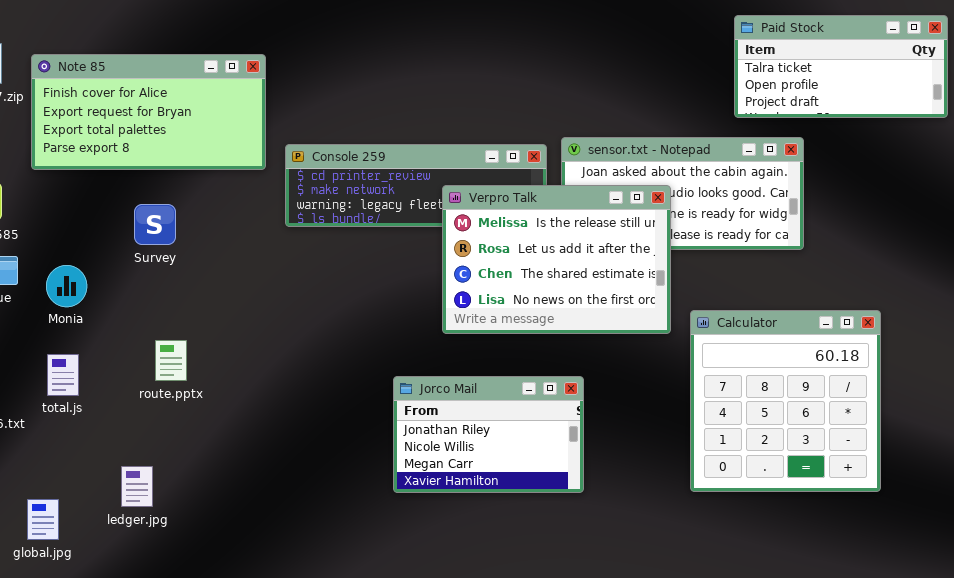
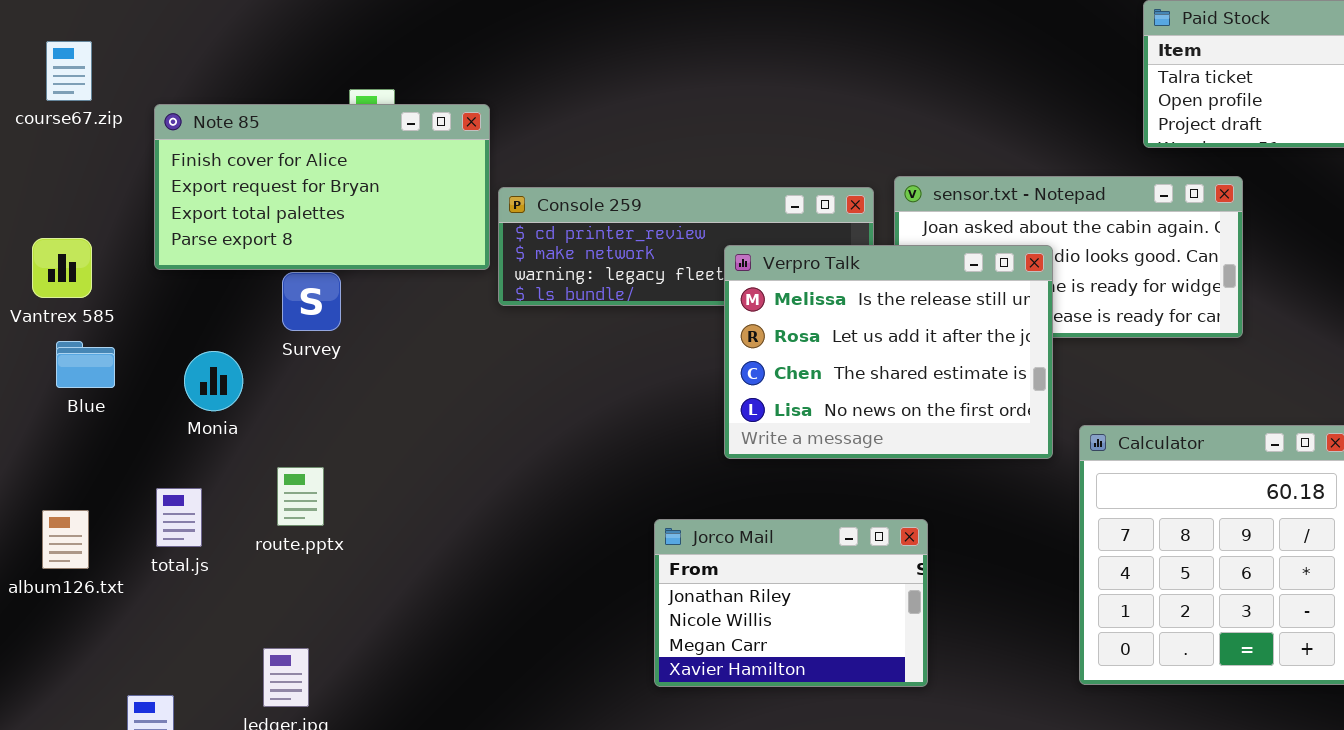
Note 85: [31,54,266,170] -> [154,104,490,270], moved
Monia: [46,265,87,307] -> [184,351,243,411], moved
route.pptx: [155,340,187,381] -> [277,467,324,526], moved

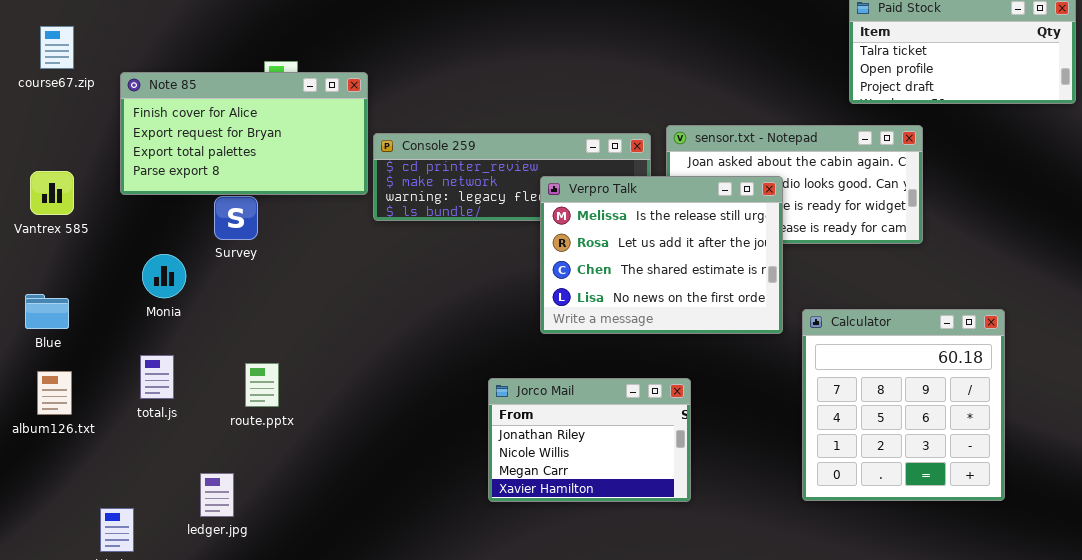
Blue: [56,341,115,388] -> [25,294,69,329], moved
route.pptx: [277,467,324,526] -> [245,363,279,407], moved
total.js: [156,488,202,547] -> [140,355,174,399], moved

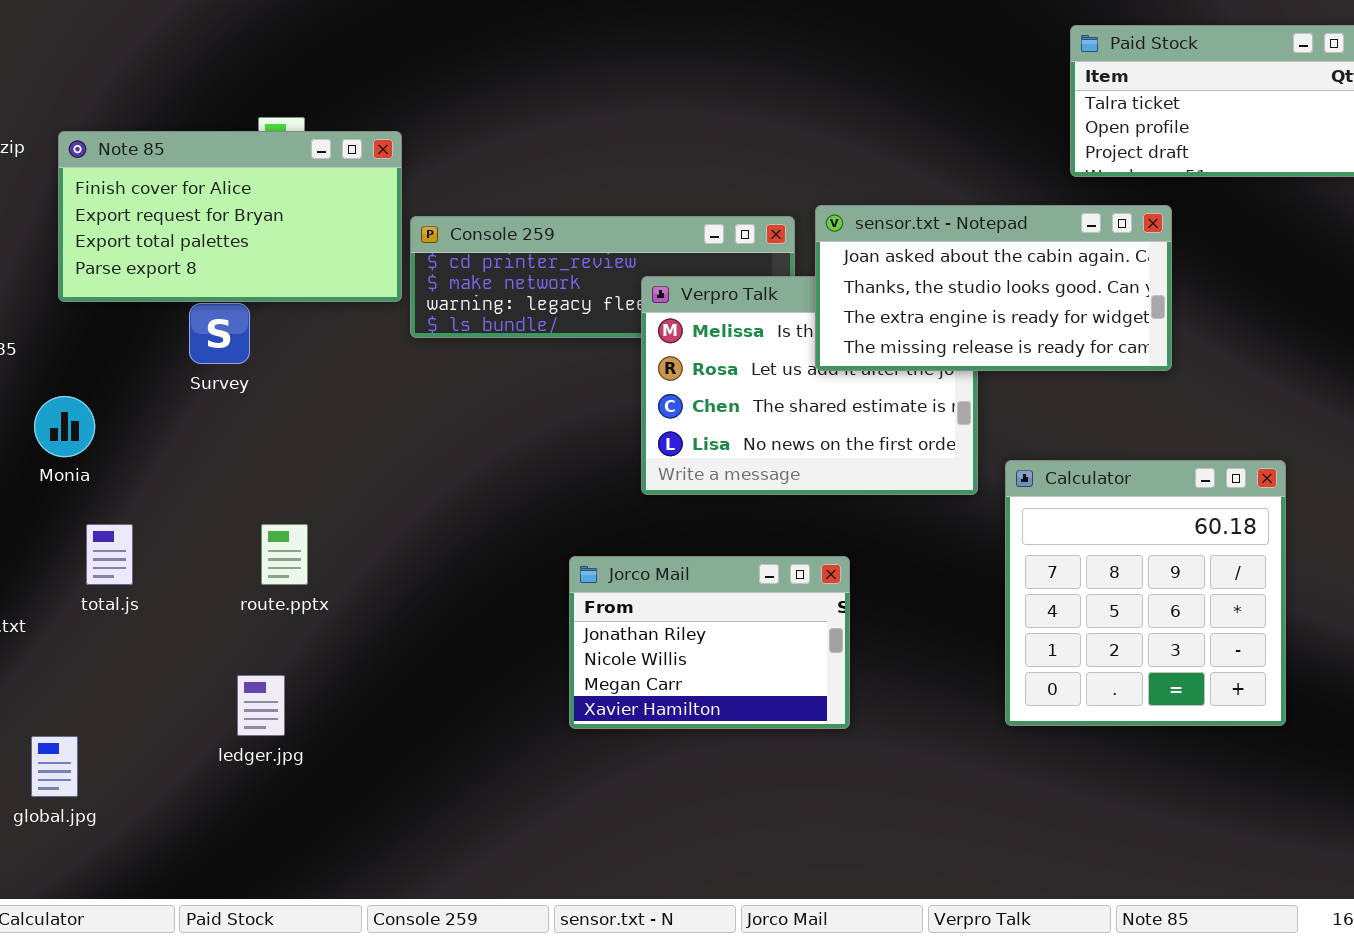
sensor.txt - Notepad: [666,125,923,244] -> [815,205,1172,371], raised
Monia: [142,254,186,298] -> [34,396,95,457], moved
route.pptx: [245,363,279,407] -> [261,524,308,585], moved
ledger.jpg: [200,473,234,517] -> [237,675,285,736], moved

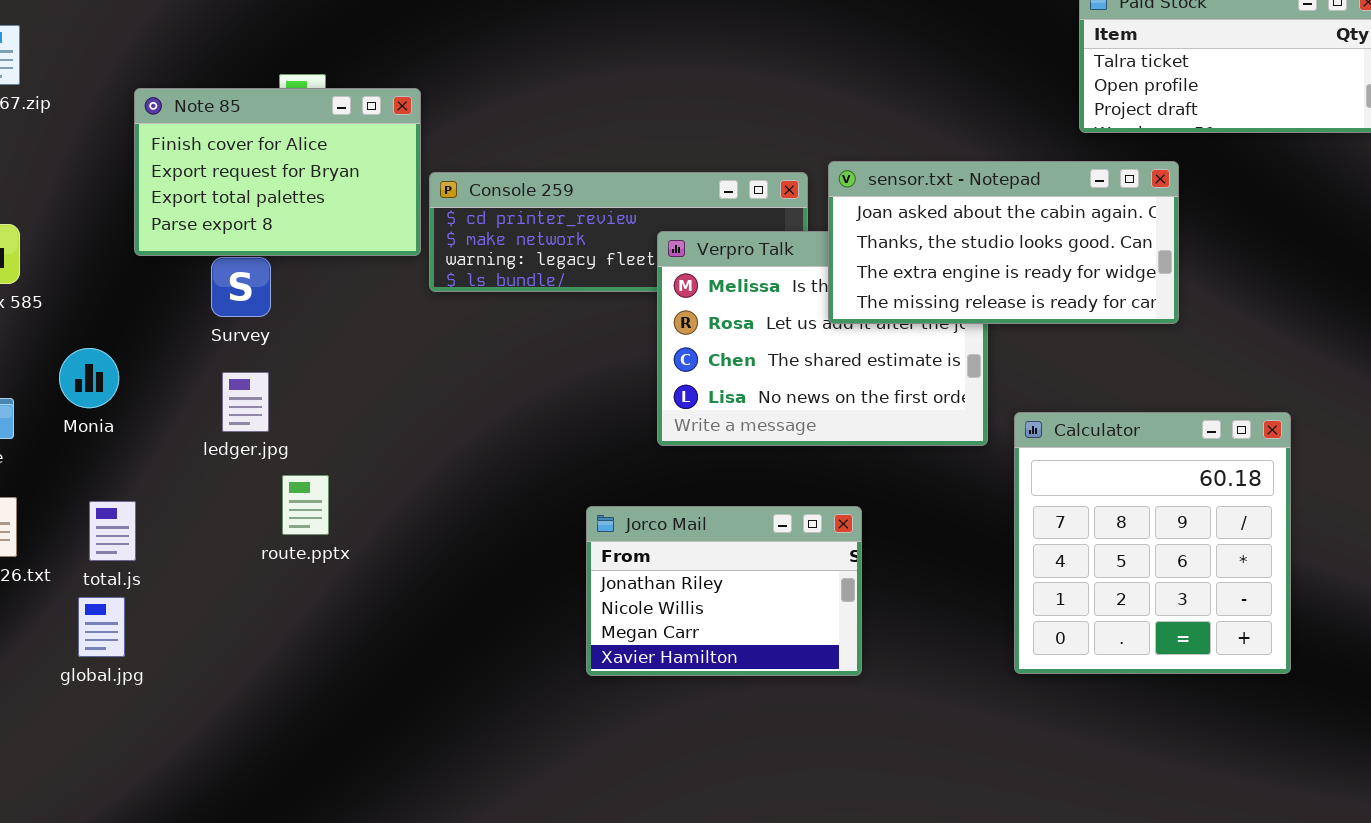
Note 85: [58,131,402,302] -> [134,88,421,256], resized
total.js: [86,524,133,585] -> [89,501,136,561], moved
ledger.jpg: [237,675,285,736] -> [222,372,269,432], moved
global.jpg: [31,736,78,797] -> [78,597,125,657], moved

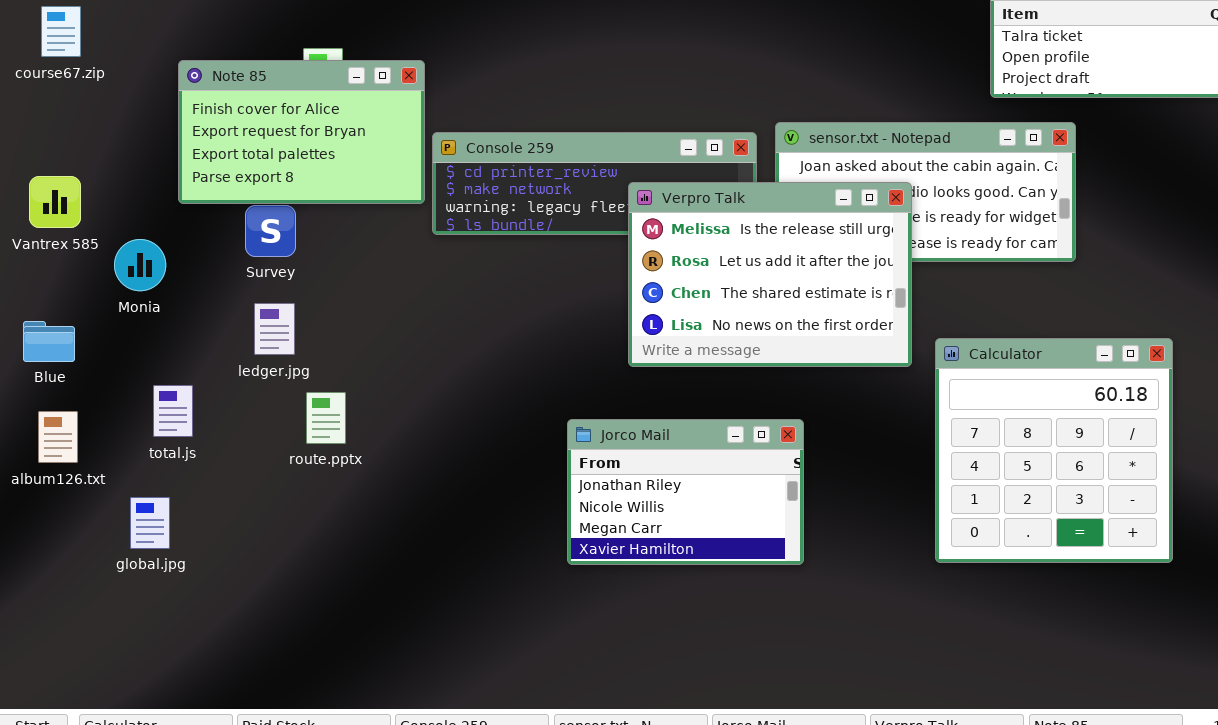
Verpro Talk: [657,231,988,446] -> [628,182,912,367], raised
Monia: [59,348,119,408] -> [114,239,166,291], moved
total.js: [89,501,136,561] -> [153,385,193,437], moved

